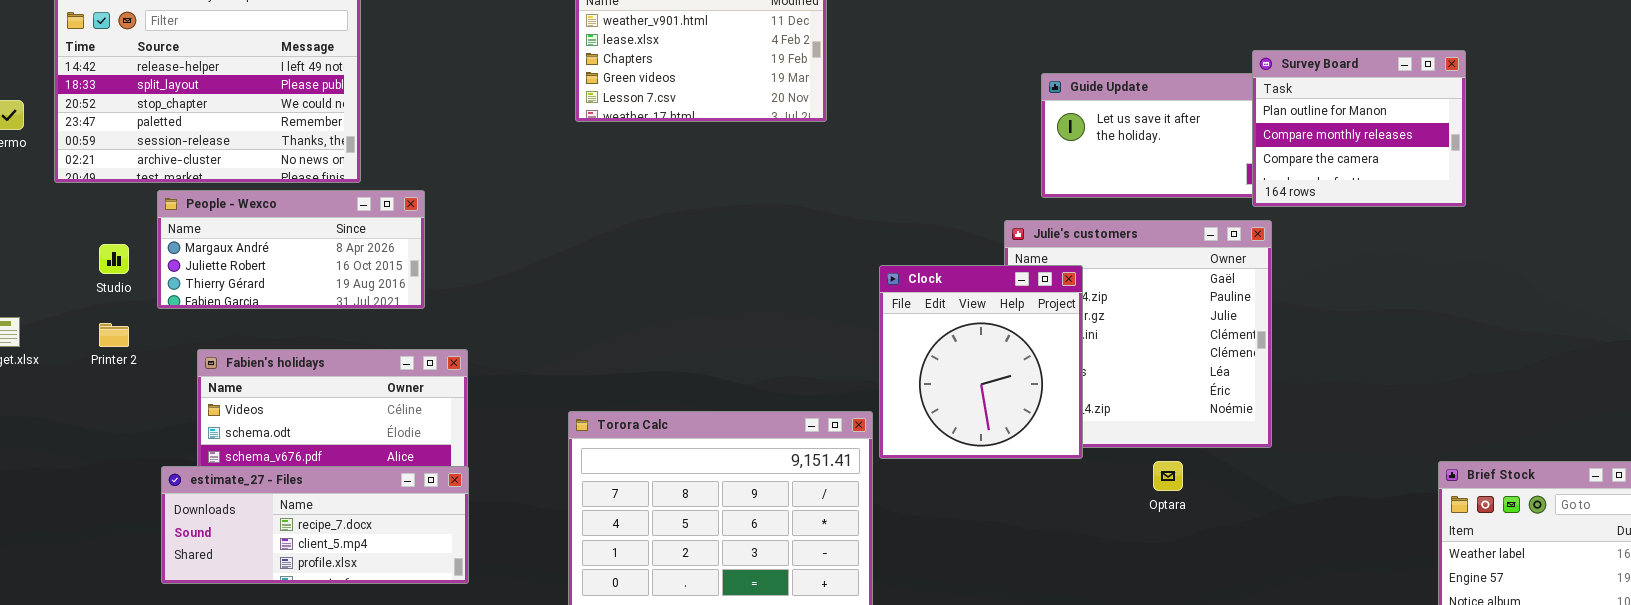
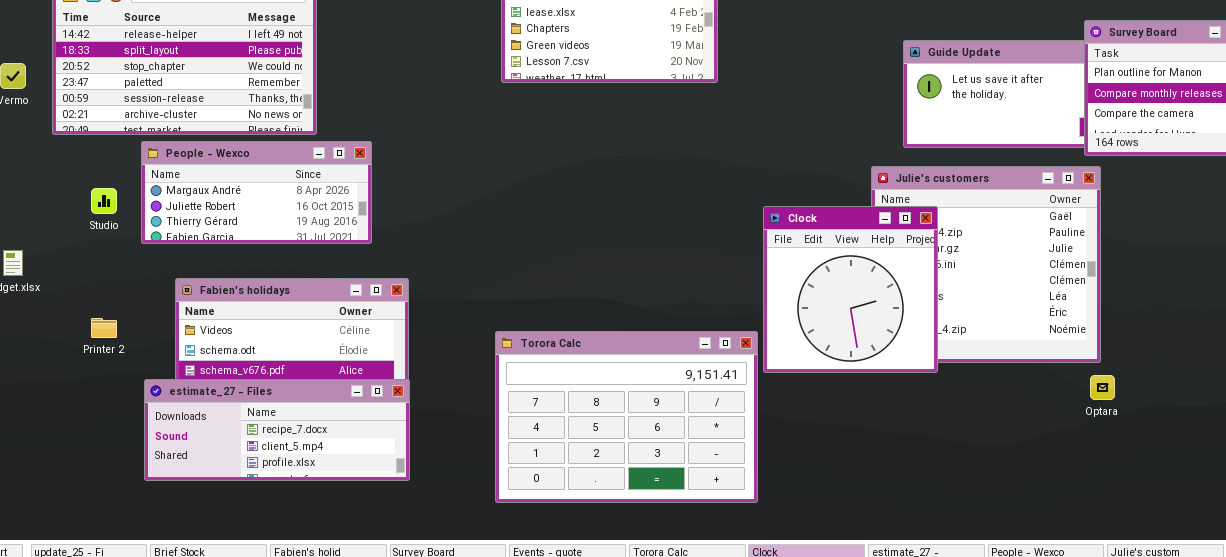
Printer 2: [99,323,129,347] -> [91,318,117,338], moved
Optara: [1153,461,1183,491] -> [1090,375,1115,400], moved

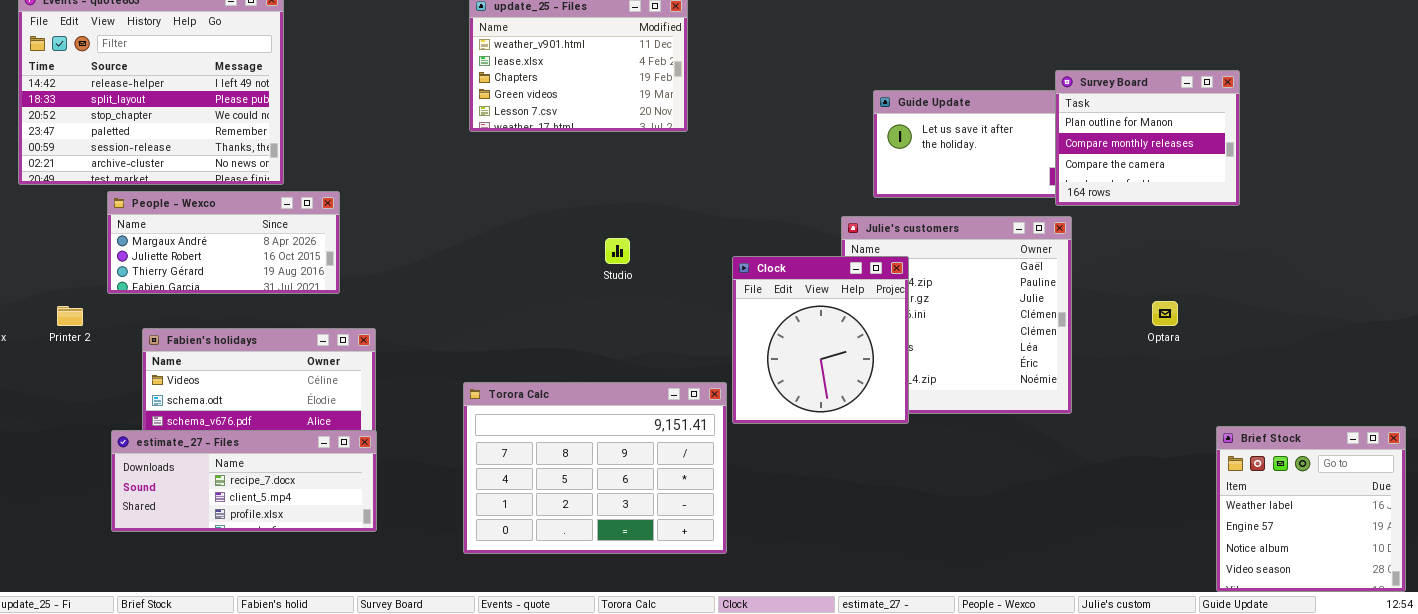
Studio: [91,188,117,214] -> [605,238,630,264], moved
Printer 2: [91,318,117,338] -> [57,306,83,326], moved
Optara: [1090,375,1115,400] -> [1152,301,1178,326], moved

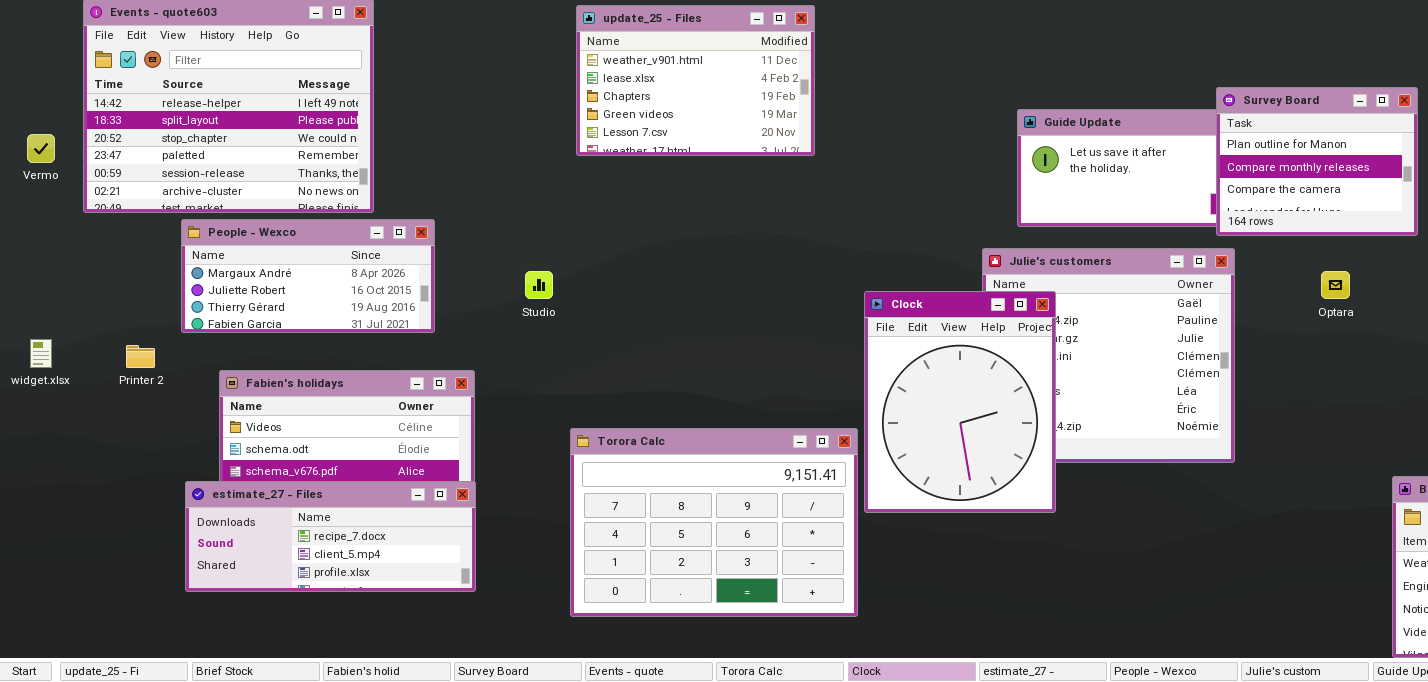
Studio: [605,238,630,264] -> [525,271,553,299], moved
Clock: [732,256,909,424] -> [864,291,1056,513], resized
Optara: [1152,301,1178,326] -> [1321,271,1350,299], moved

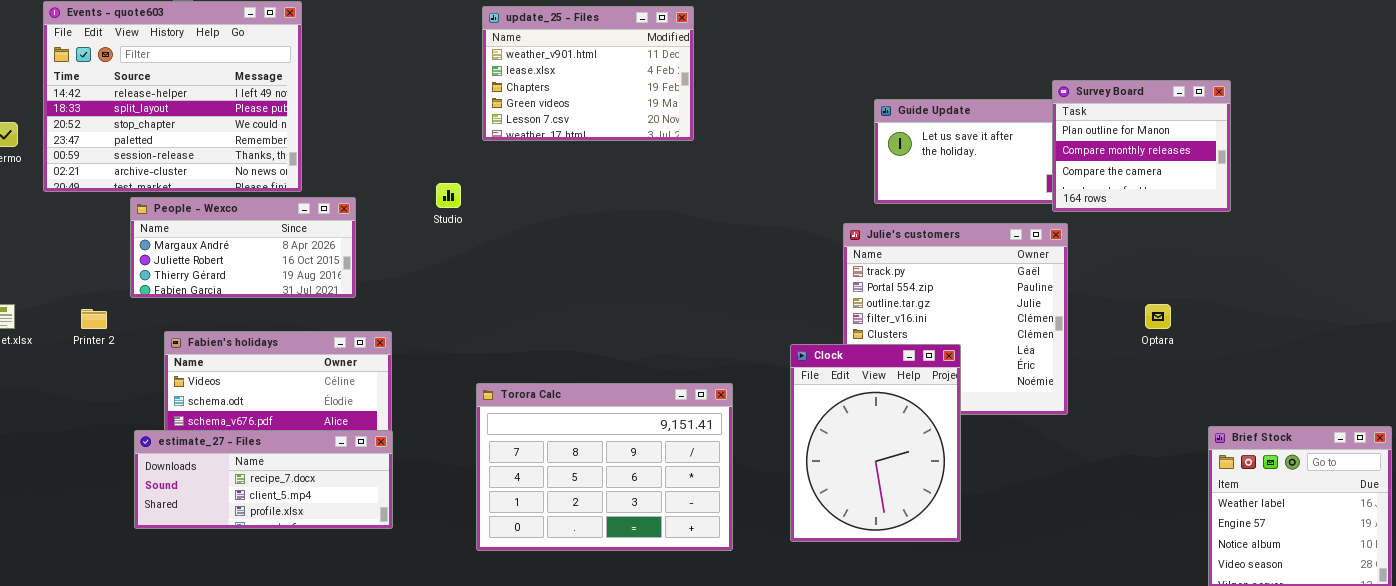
Studio: [525,271,553,299] -> [436,183,461,208], moved
Optara: [1321,271,1350,299] -> [1145,304,1171,329], moved
Clock: [864,291,1056,513] -> [790,344,961,542], moved

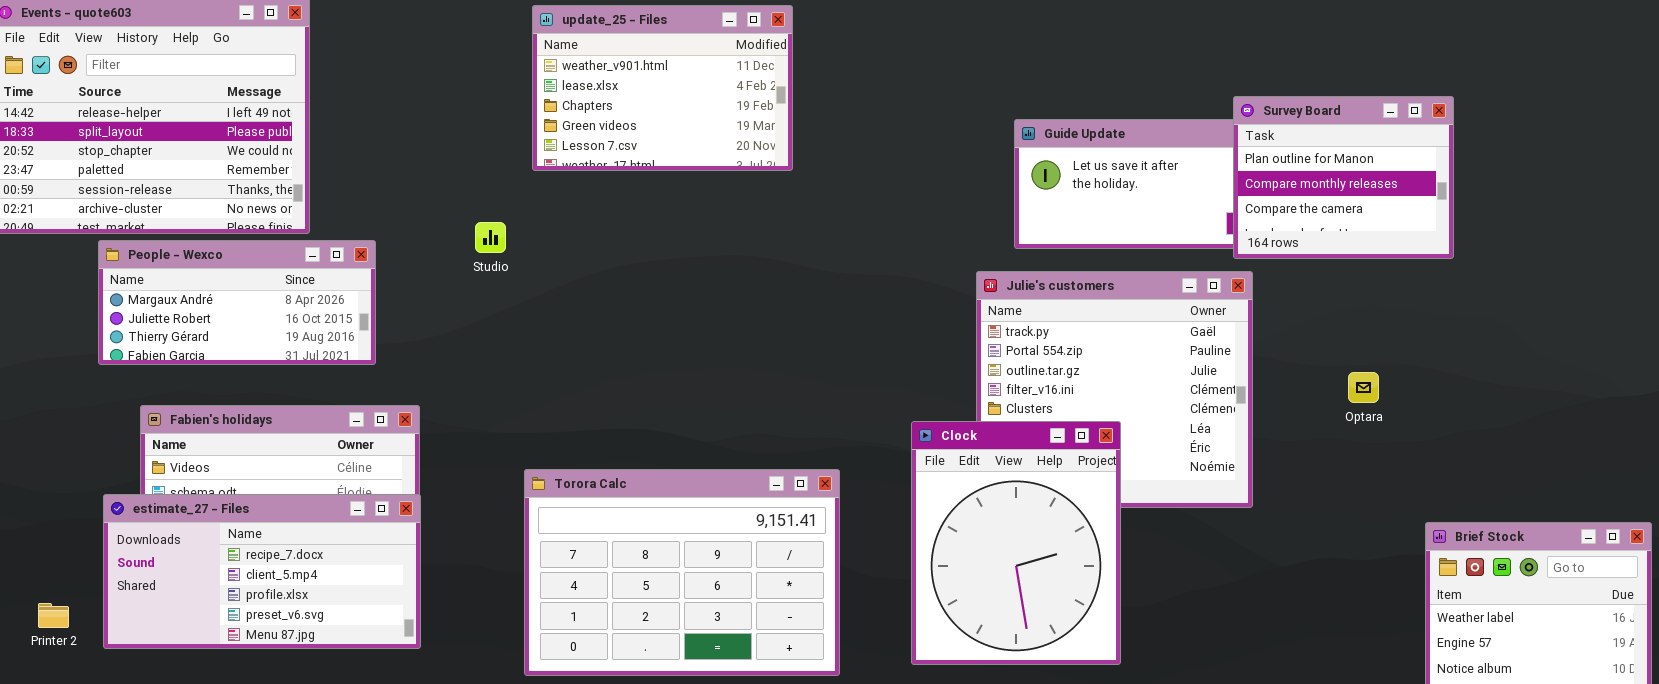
Printer 2: [81,309,107,329] -> [38,603,69,628], moved
estimate_27 - Files: [134,430,393,529] -> [103,494,421,649], resized

